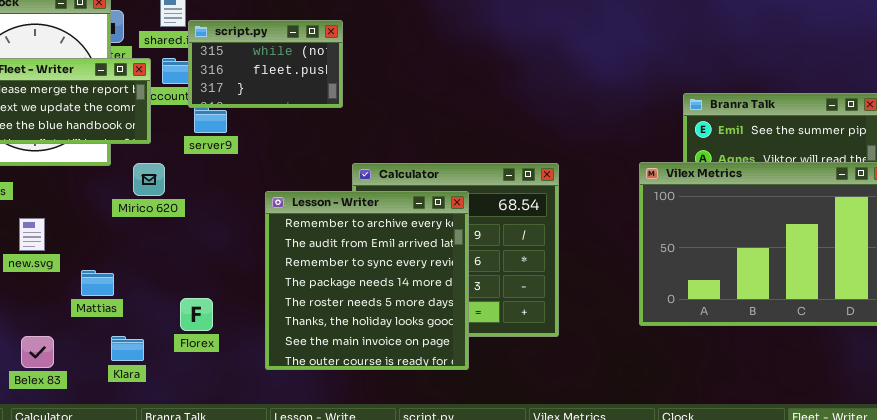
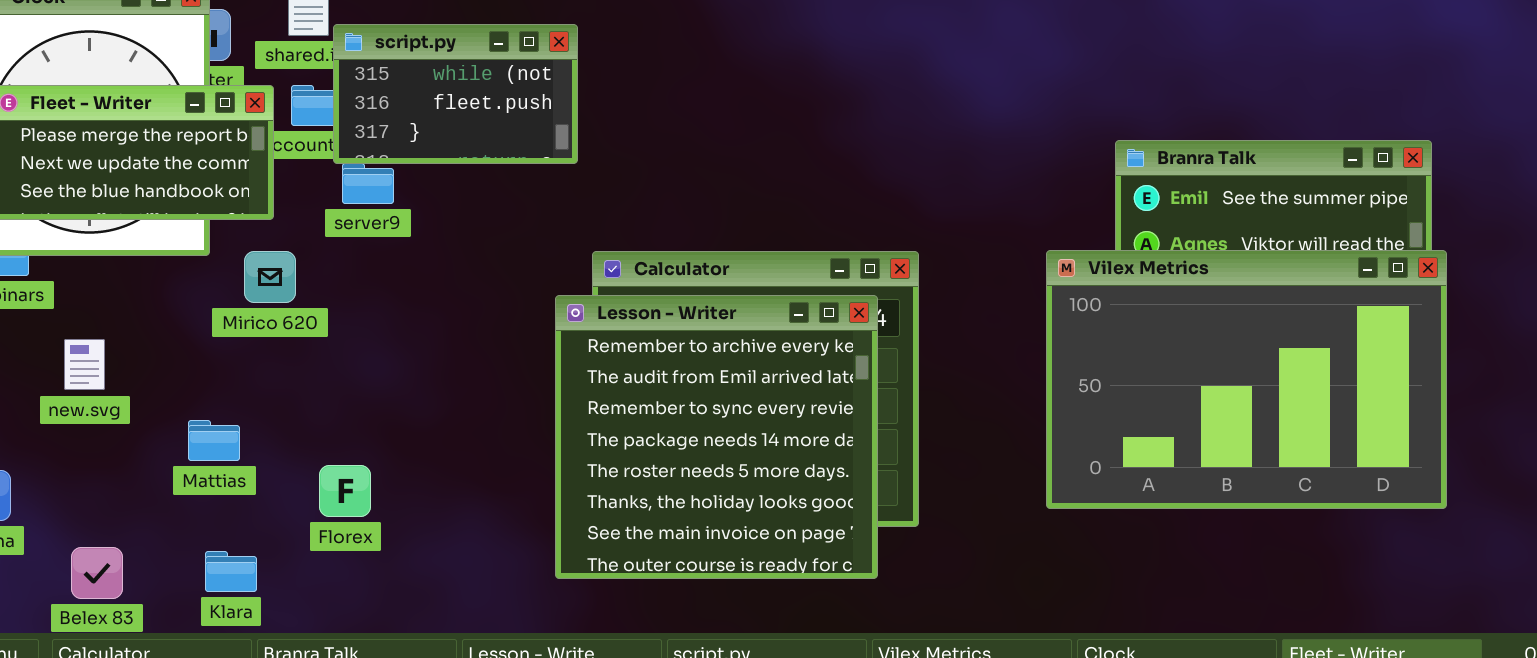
Lesson - Writer: [265,191,469,370] -> [555,295,878,579], moved
Mattias: [81,270,114,296] -> [188,420,240,461], moved
Belex 83: [21,336,54,368] -> [71,547,123,599], moved
Klara: [111,336,144,361] -> [205,551,257,592], moved

